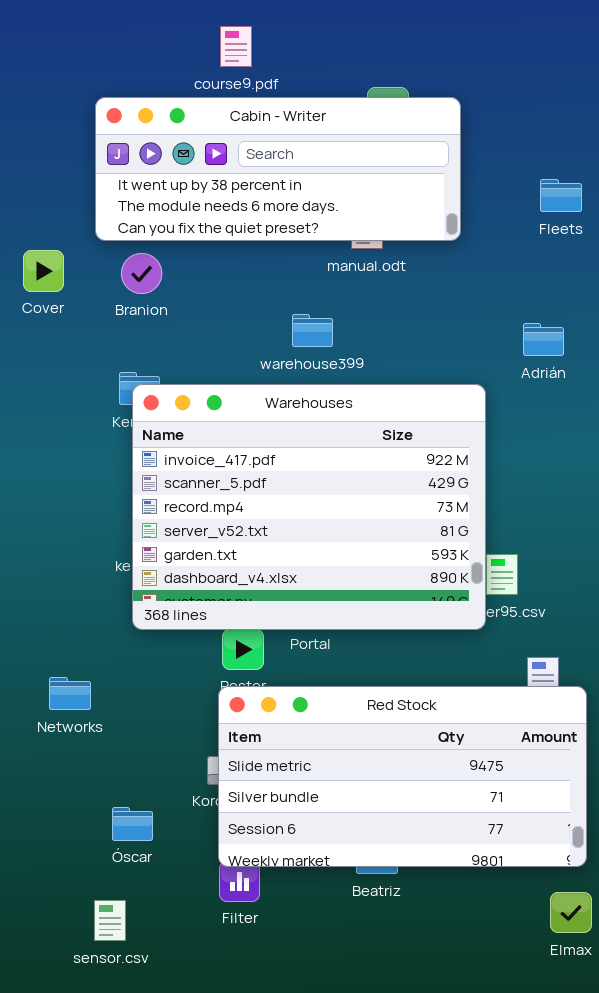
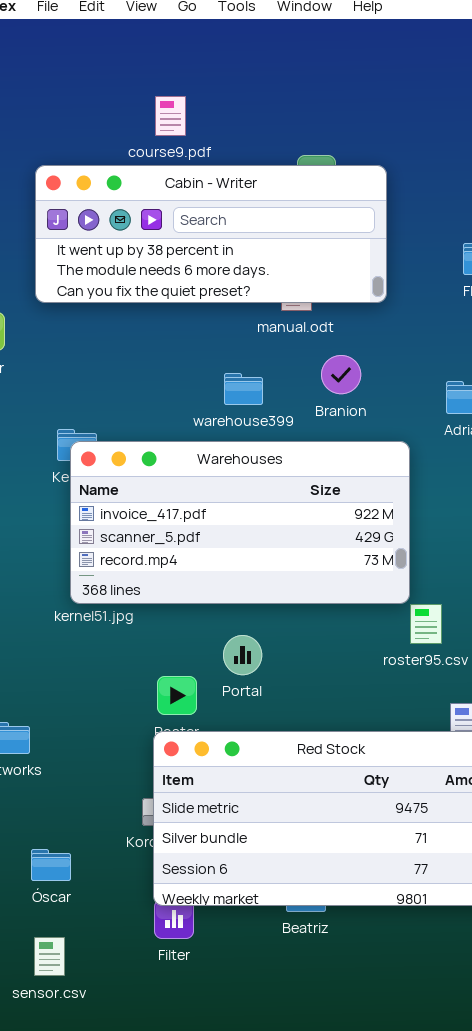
Branion: [121,253,162,294] -> [321,355,361,394], moved
Warehouses: [132,384,486,630] -> [70,441,410,604], resized
Óscar: [112,807,153,841] -> [31,849,71,881], moved

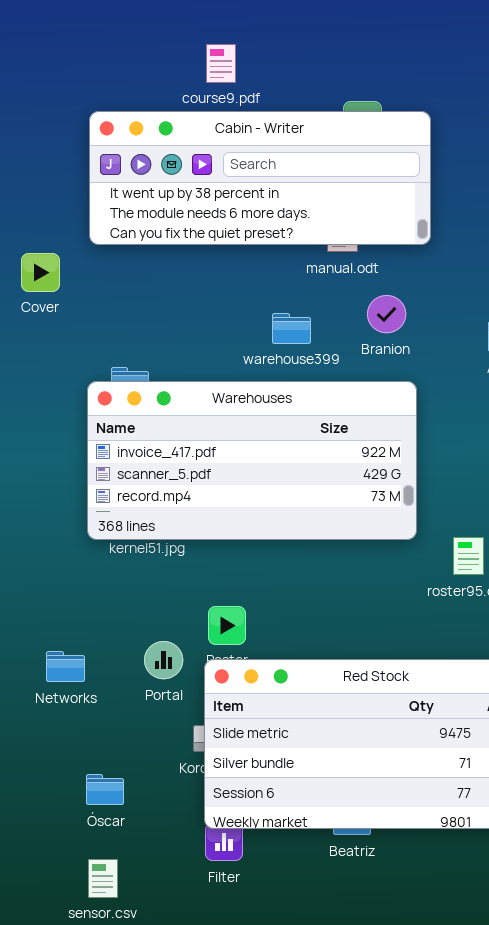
Warehouses: [70,441,410,604] -> [87,381,417,540], moved
Portal: [223,635,262,675] -> [144,641,183,679], moved

